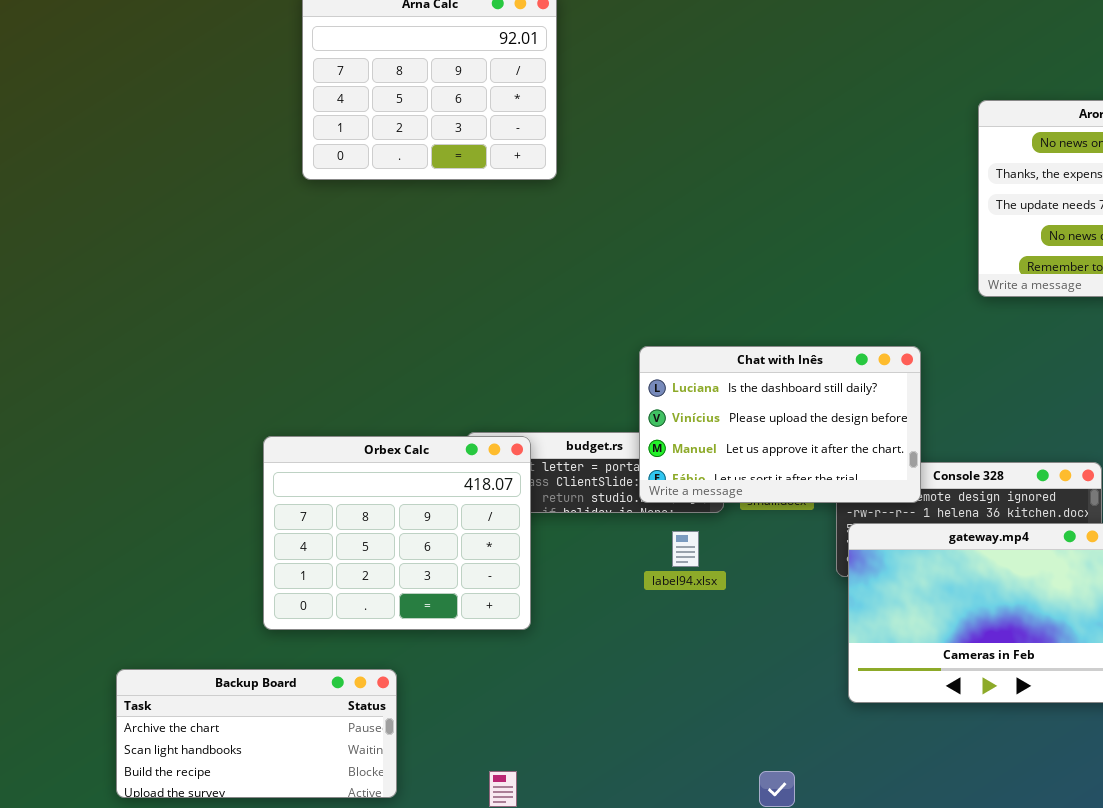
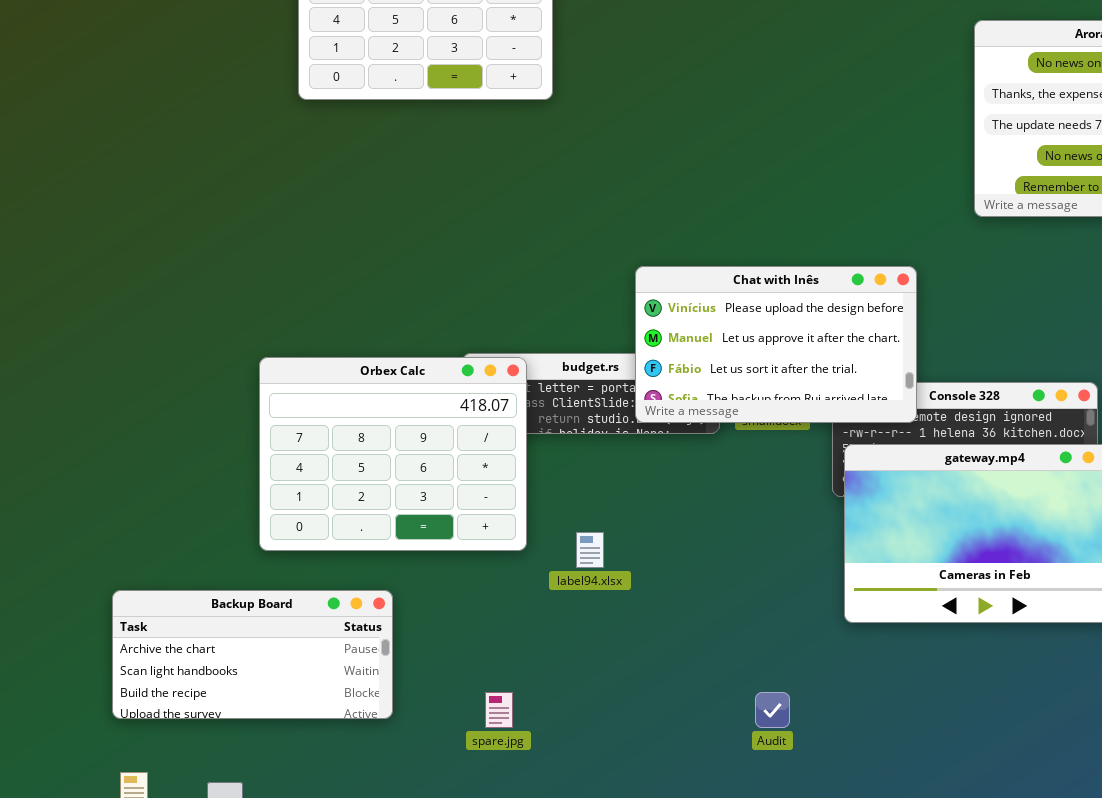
Chat with Inês: [639,346,921,503] -> [635,266,917,423], scrolled down 1 row
label94.xlsx: [672,531,699,567] -> [576,532,604,568], moved

